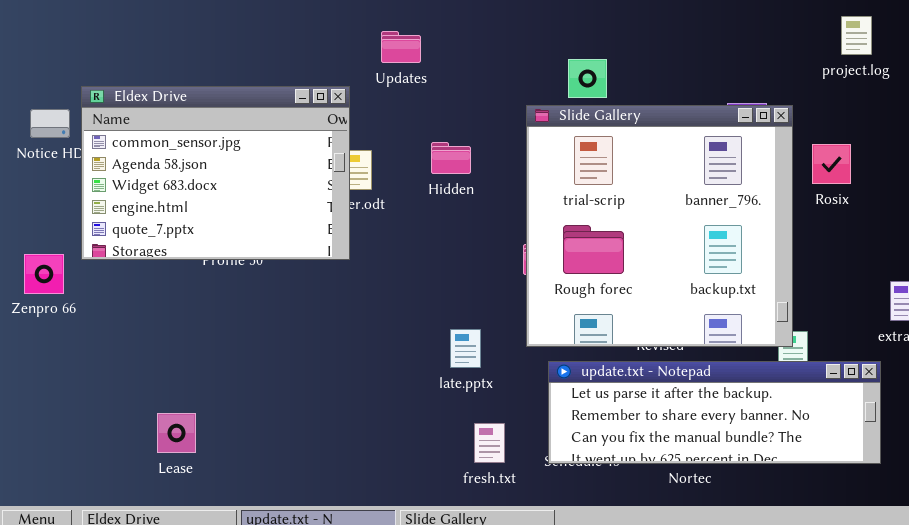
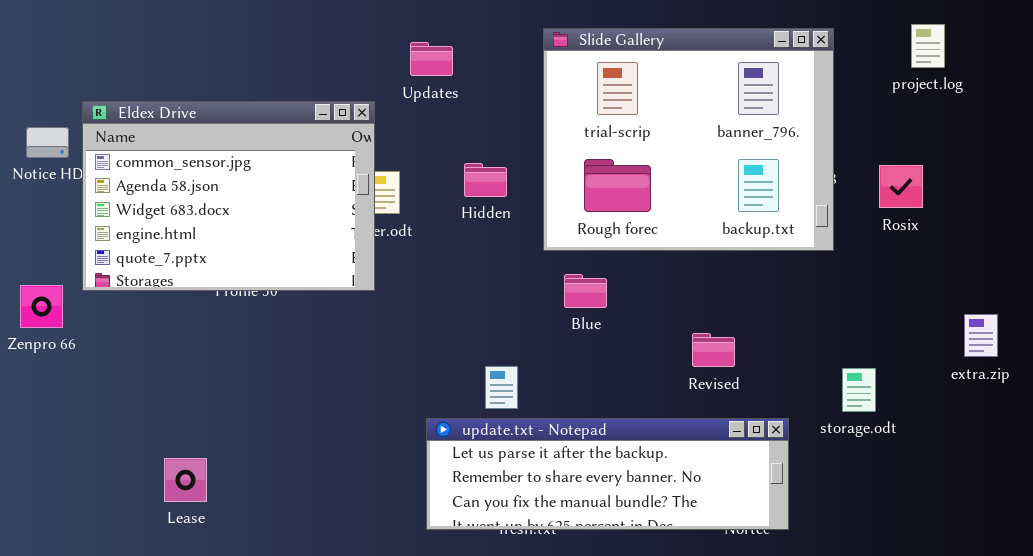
Slide Gallery: [526,105,793,347] -> [543,28,834,251], moved, resized
update.txt - Notepad: [548,361,881,464] -> [426,418,789,530], moved

